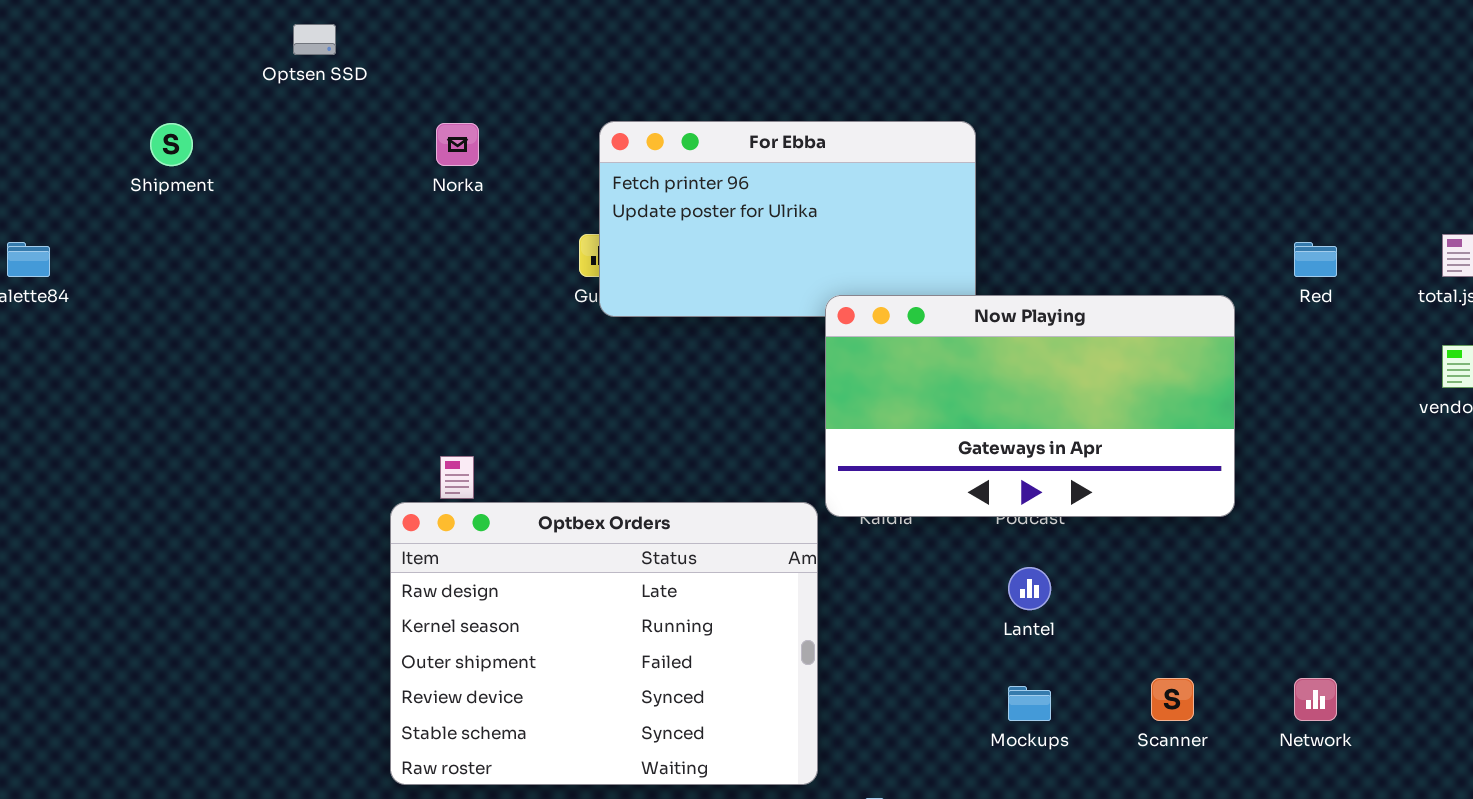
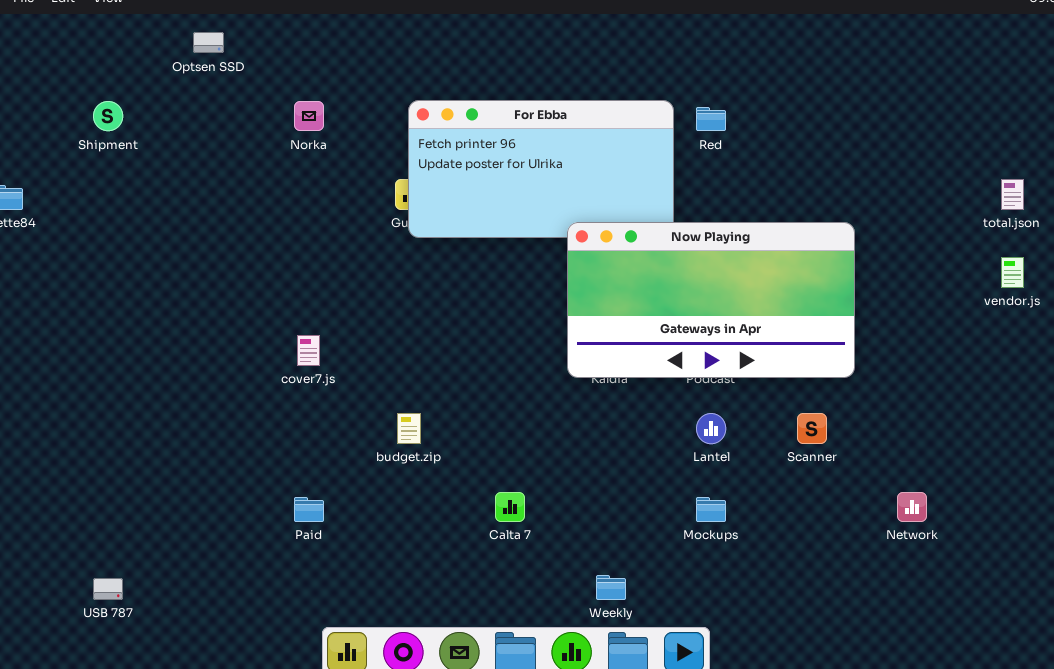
Red: [1294,242,1337,277] -> [696,107,726,131], moved
Optbex Orders: [390,502,818,785] -> none, closed
Scanner: [1151,678,1194,721] -> [797,413,827,444], moved

